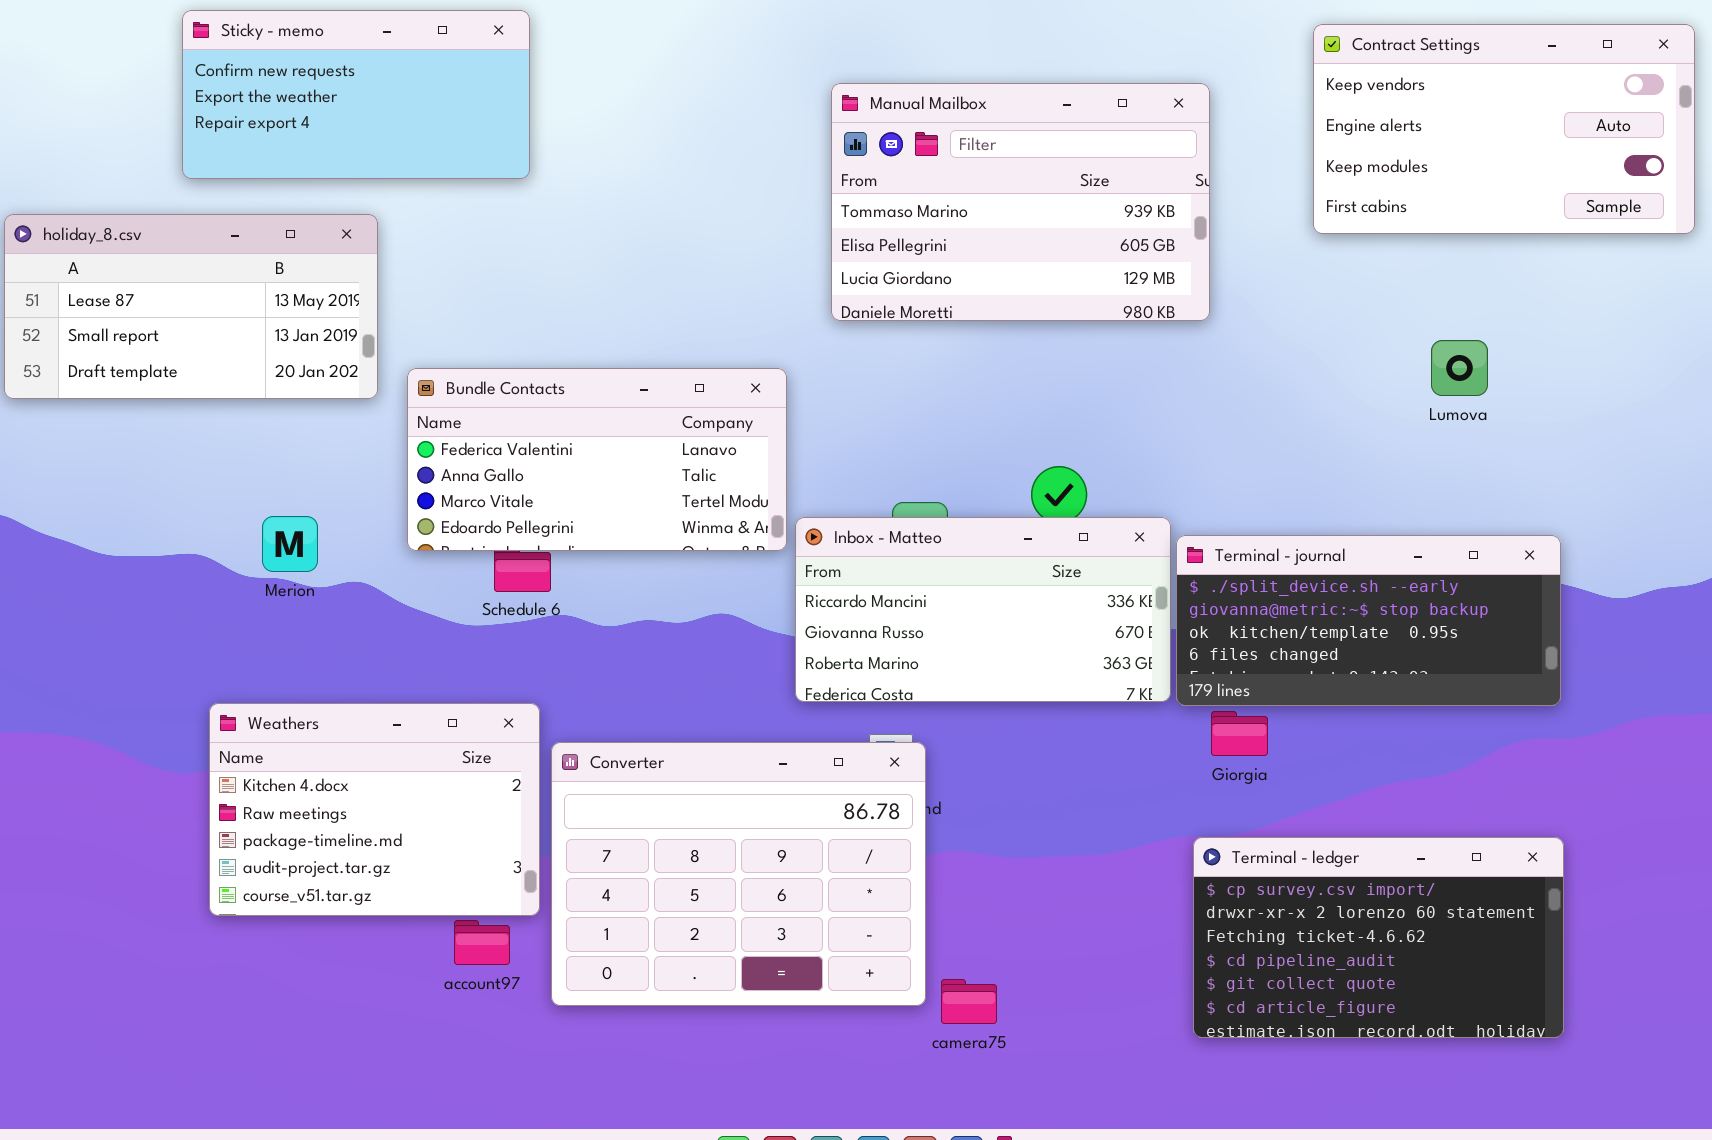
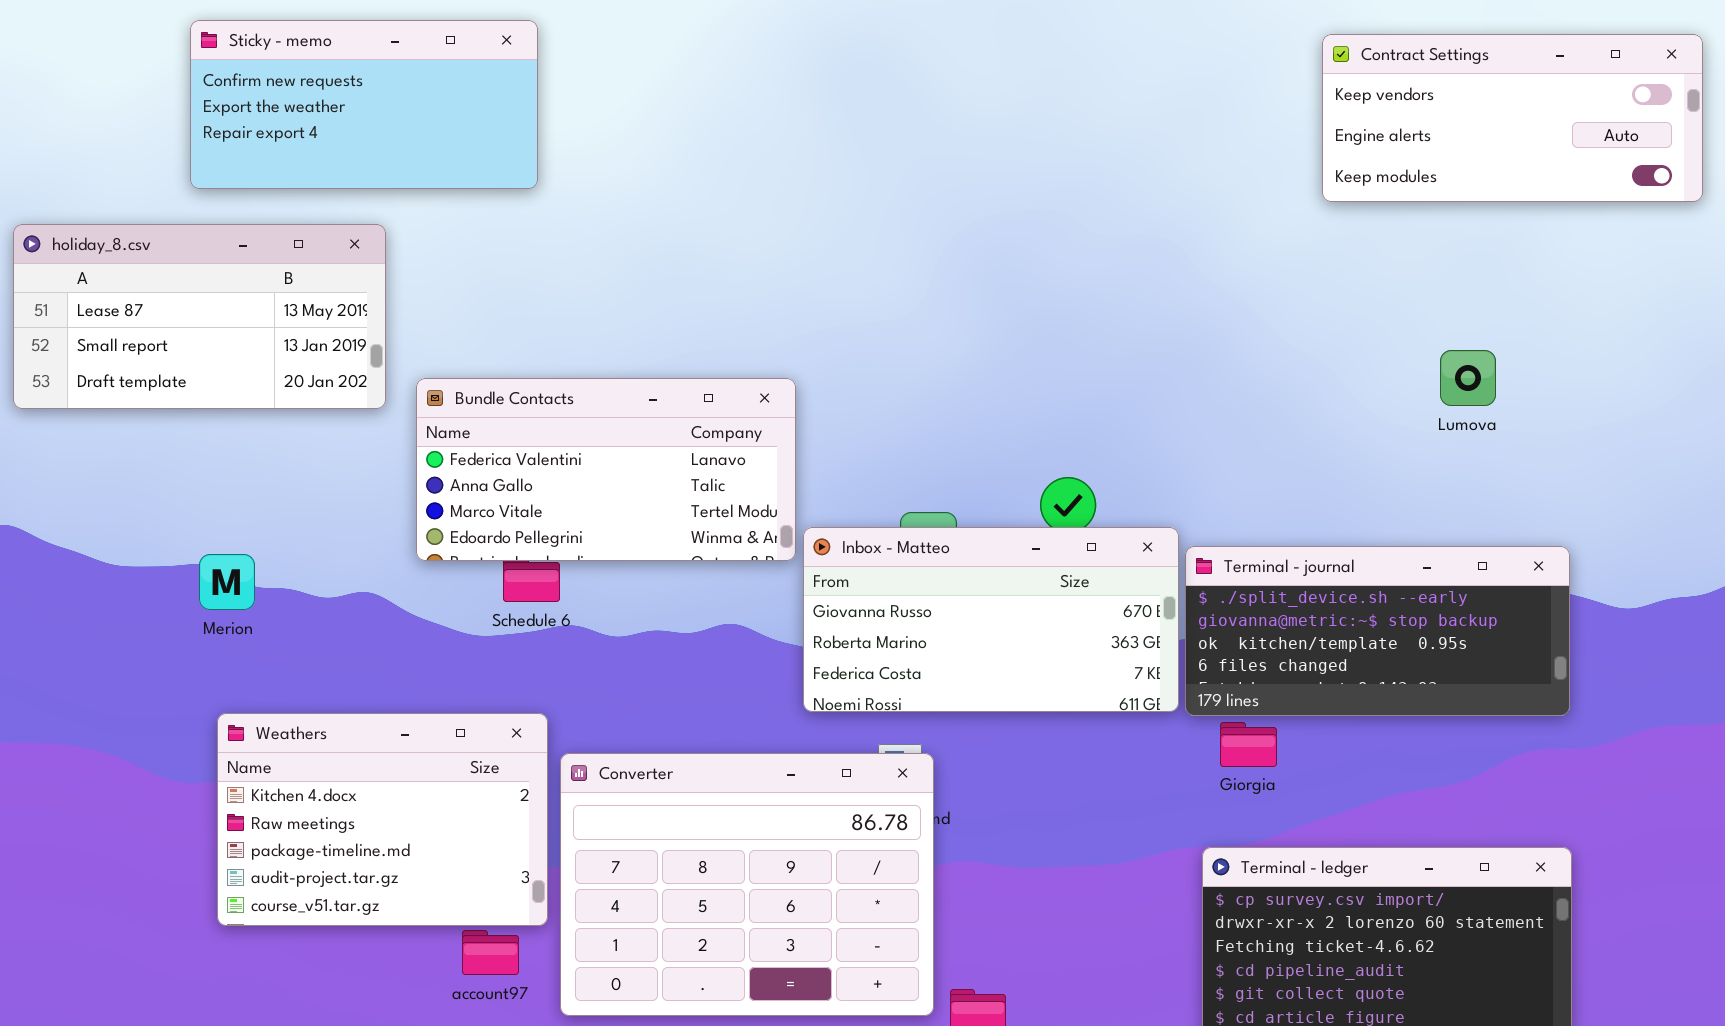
Contract Settings: [1313,24,1695,234] -> [1322,34,1703,202], resized
Manual Mailbox: [831,83,1210,321] -> none, closed
Merion: [262,516,318,572] -> [199,554,255,610], moved
Inbox - Matteo: [795,517,1171,702] -> [803,527,1179,712], scrolled down 1 row

